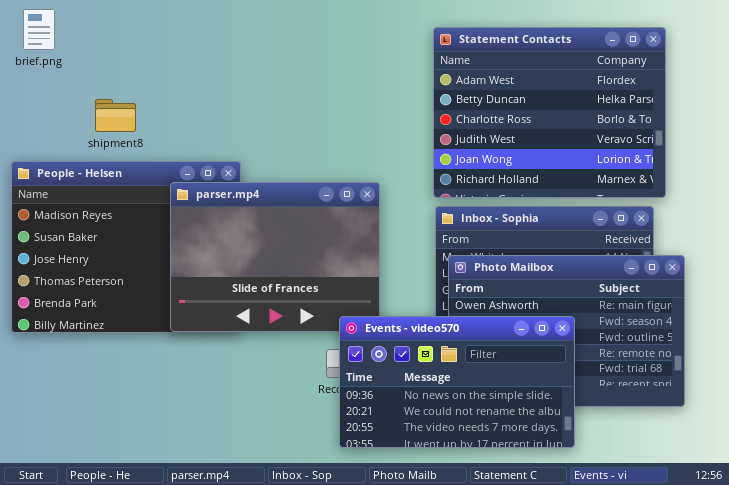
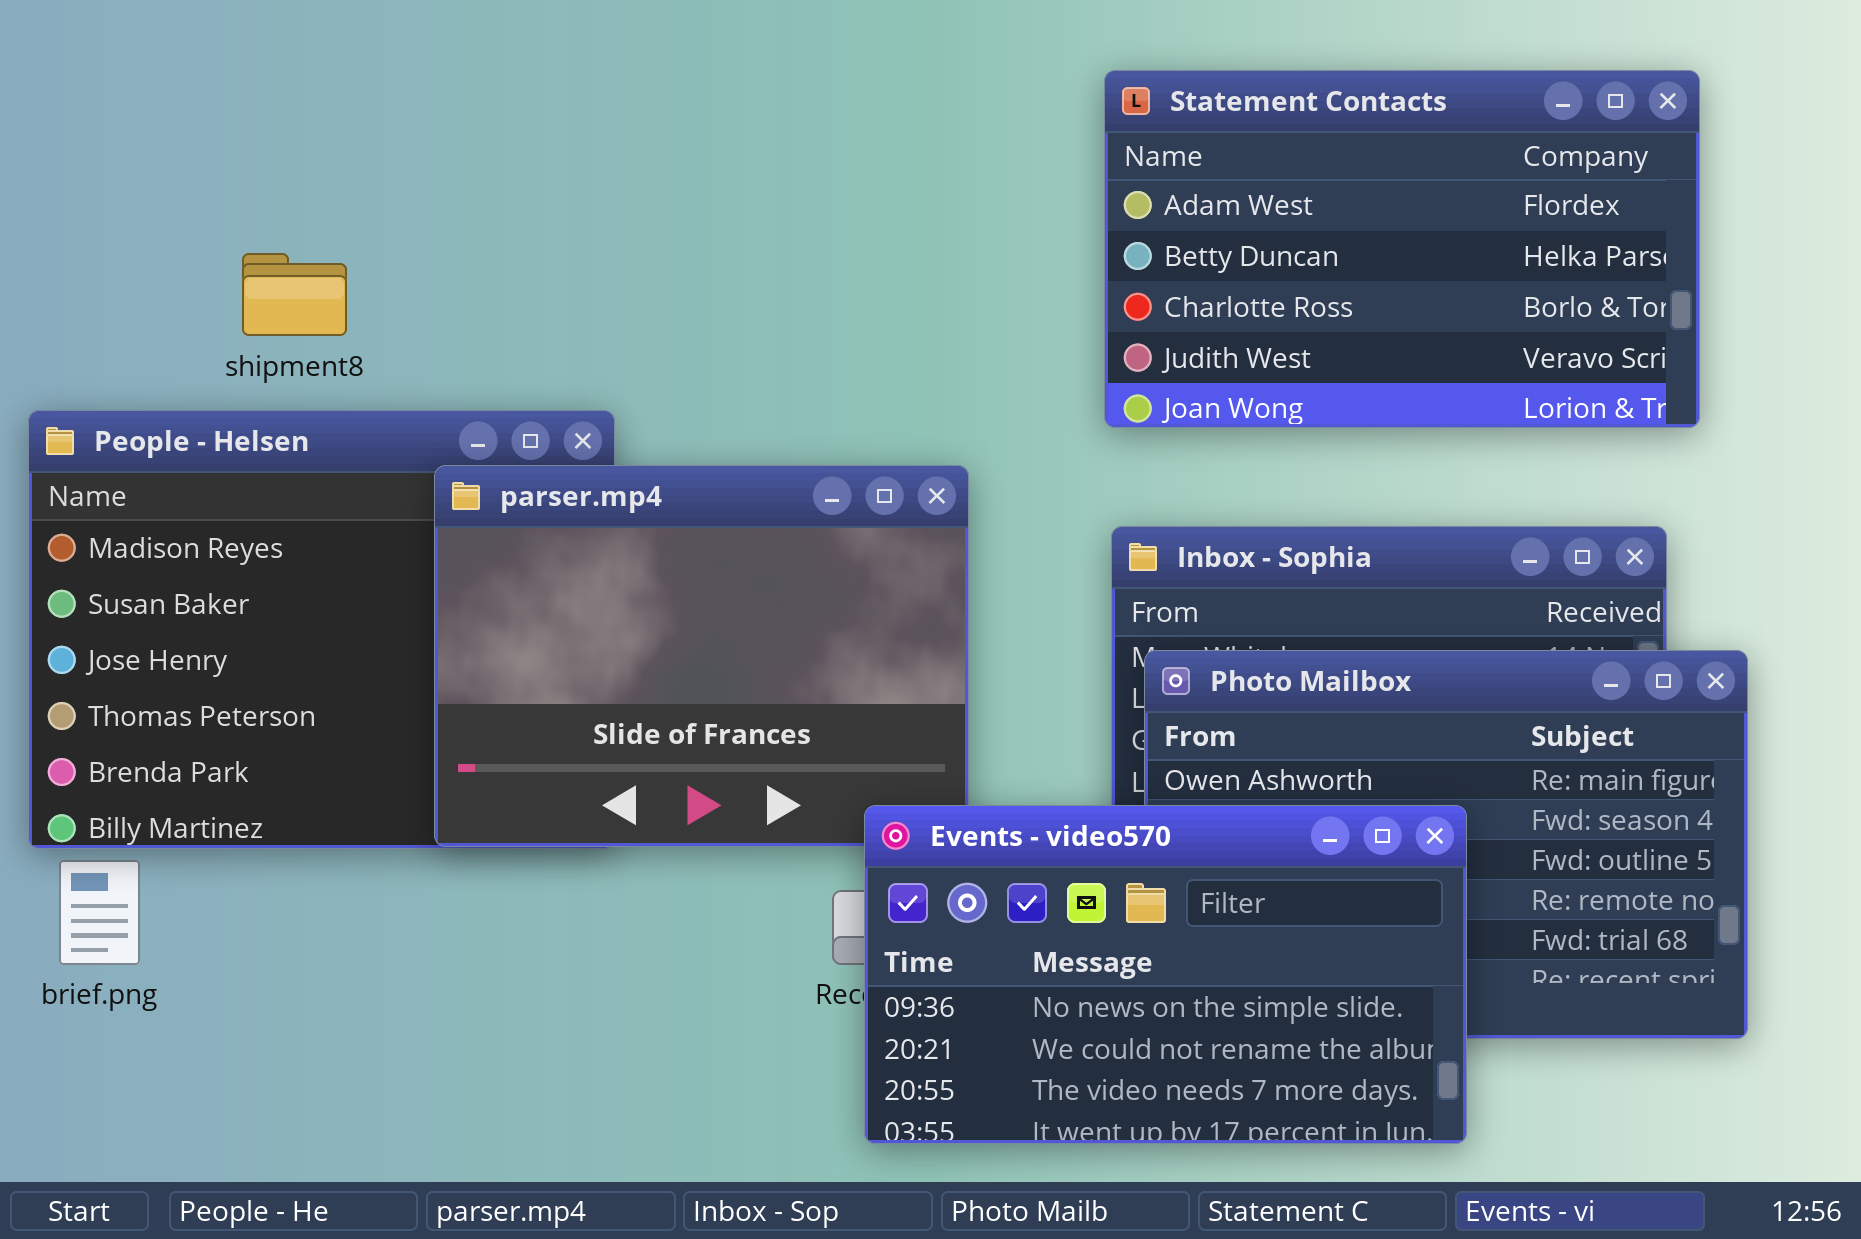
brief.png: [23,9,55,50] -> [59,860,140,965], moved
Statement Contacts: [433,27,666,198] -> [1104,70,1700,428], resized

